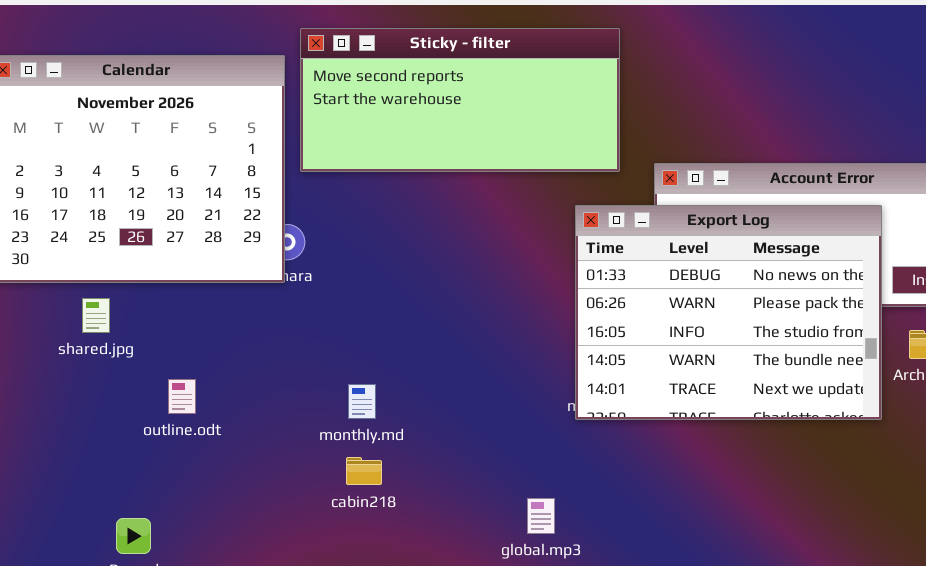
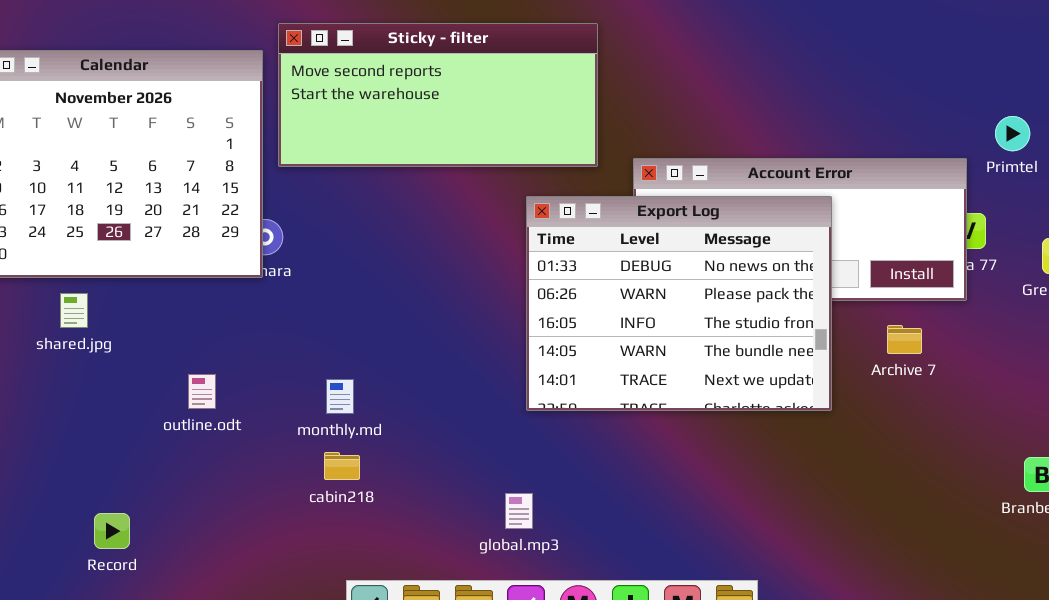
Export Log: [575,205,882,420] -> [526,196,832,411], moved
outline.odt: [168,379,196,414] -> [188,374,216,409], moved

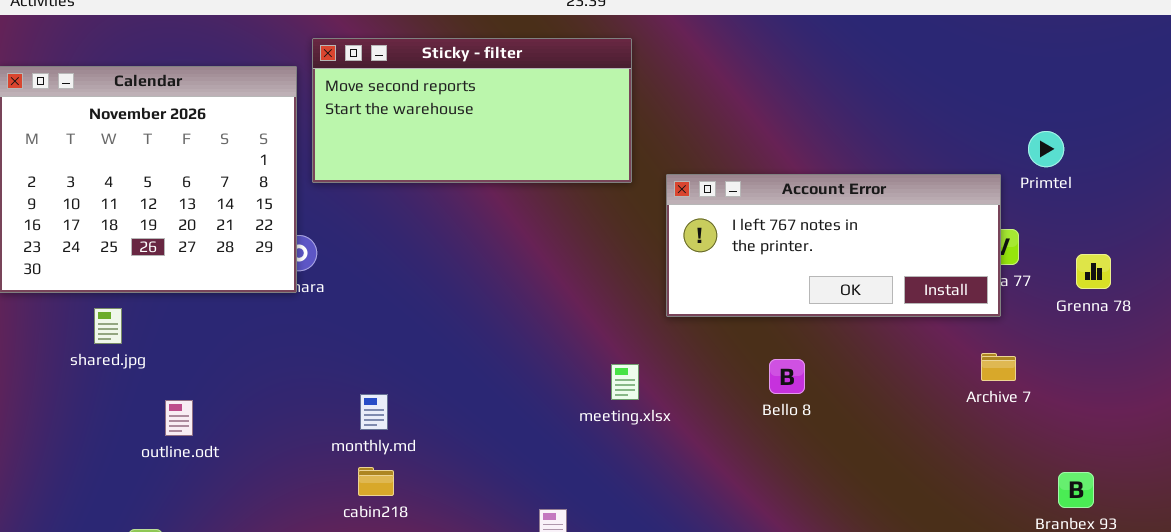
Export Log: [526,196,832,411] -> none, closed
Archive 7: [887,325,922,354] -> [981,353,1016,381], moved
outline.odt: [188,374,216,409] -> [165,400,193,436], moved

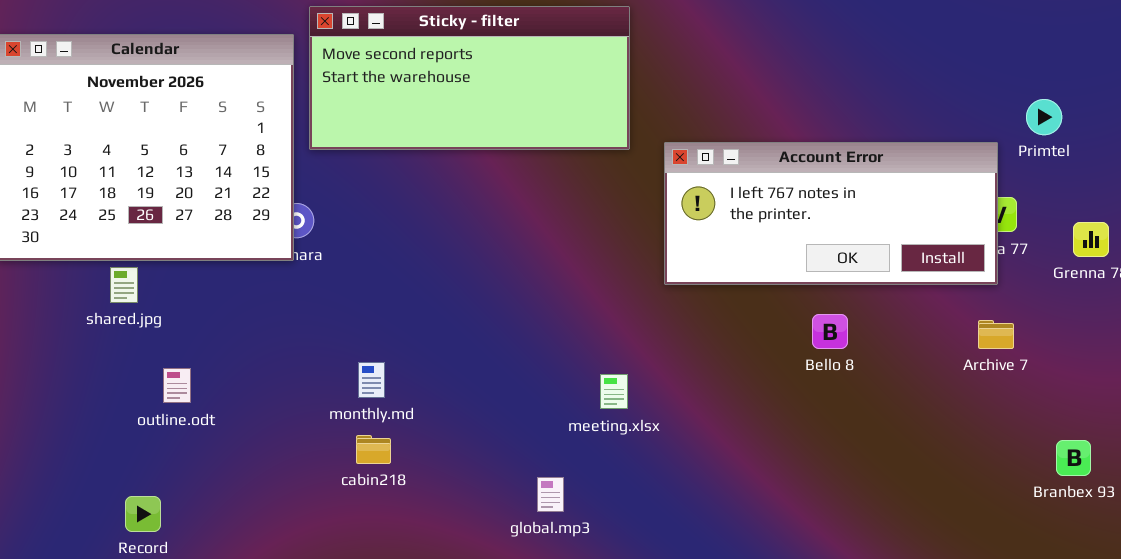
shared.jpg: [94,308,122,344] -> [110,267,138,303], moved
Bello 8: [769,359,805,394] -> [812,314,848,349], moved
meeting.xlsx: [611,364,639,400] -> [600,374,628,409], moved

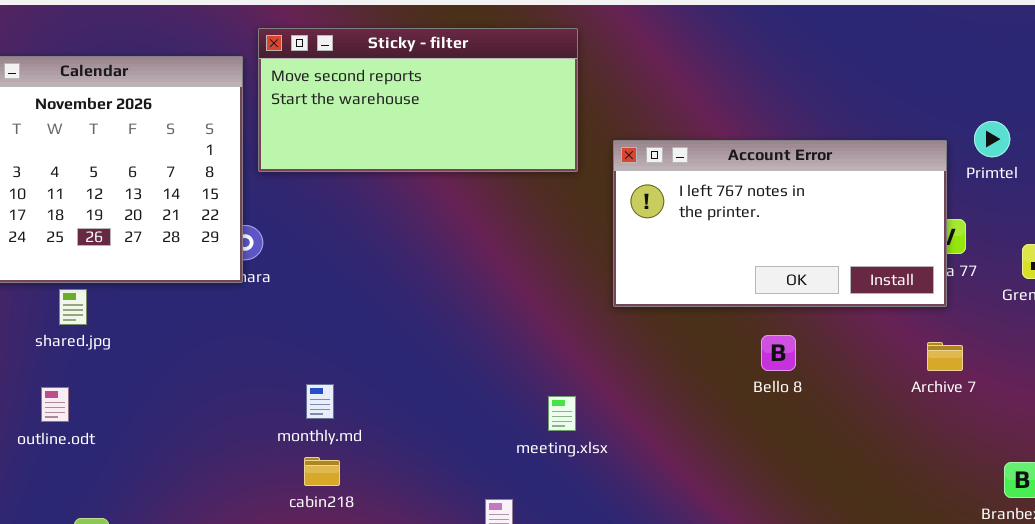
Account Error: [664,142,998,285] -> [613,140,947,307], resized
outline.odt: [163,368,191,403] -> [41,387,69,422], moved

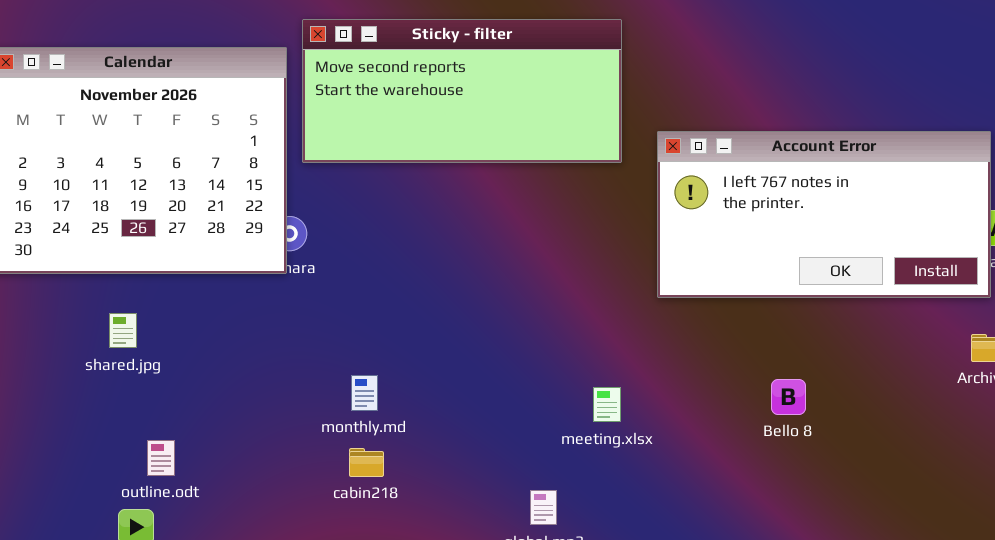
shared.jpg: [59,289,87,325] -> [109,313,137,348], moved
Bello 8: [761,335,796,371] -> [771,379,806,415], moved
outline.odt: [41,387,69,422] -> [147,440,175,476], moved

